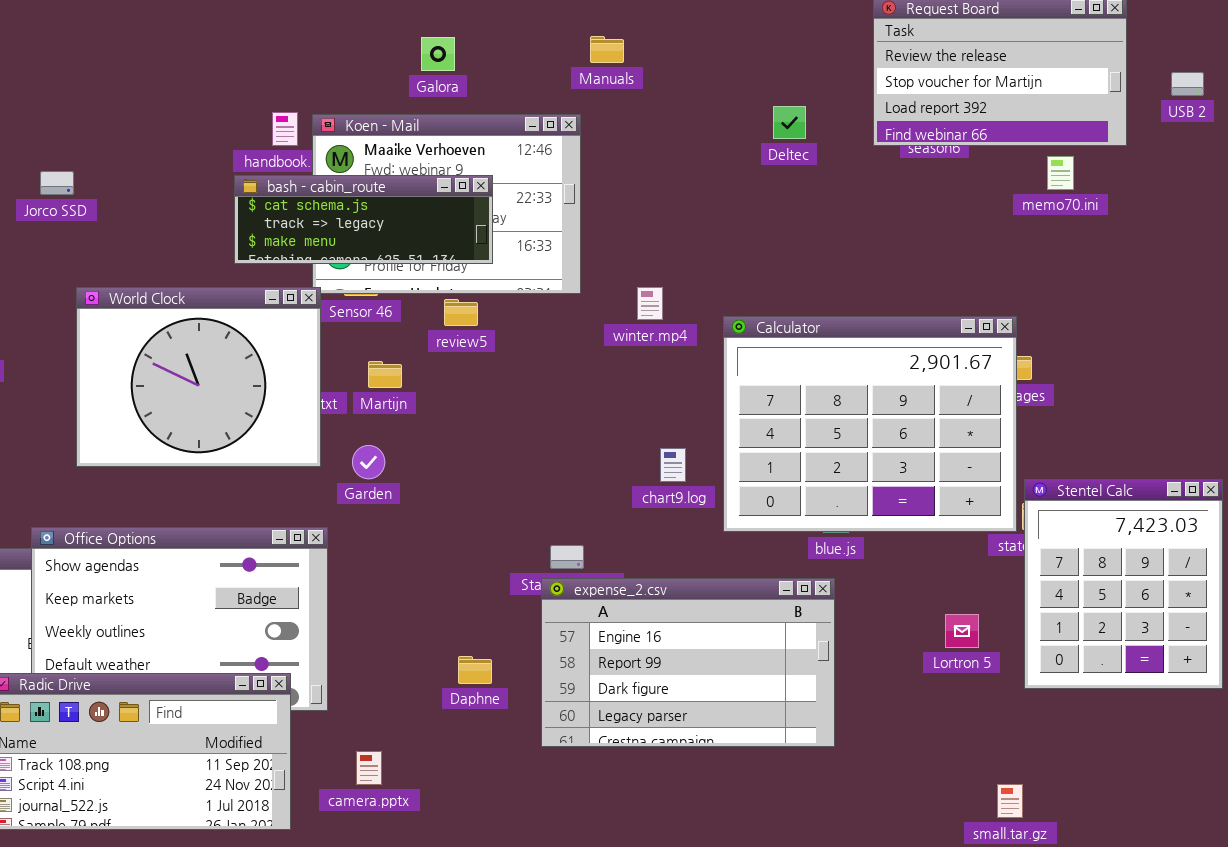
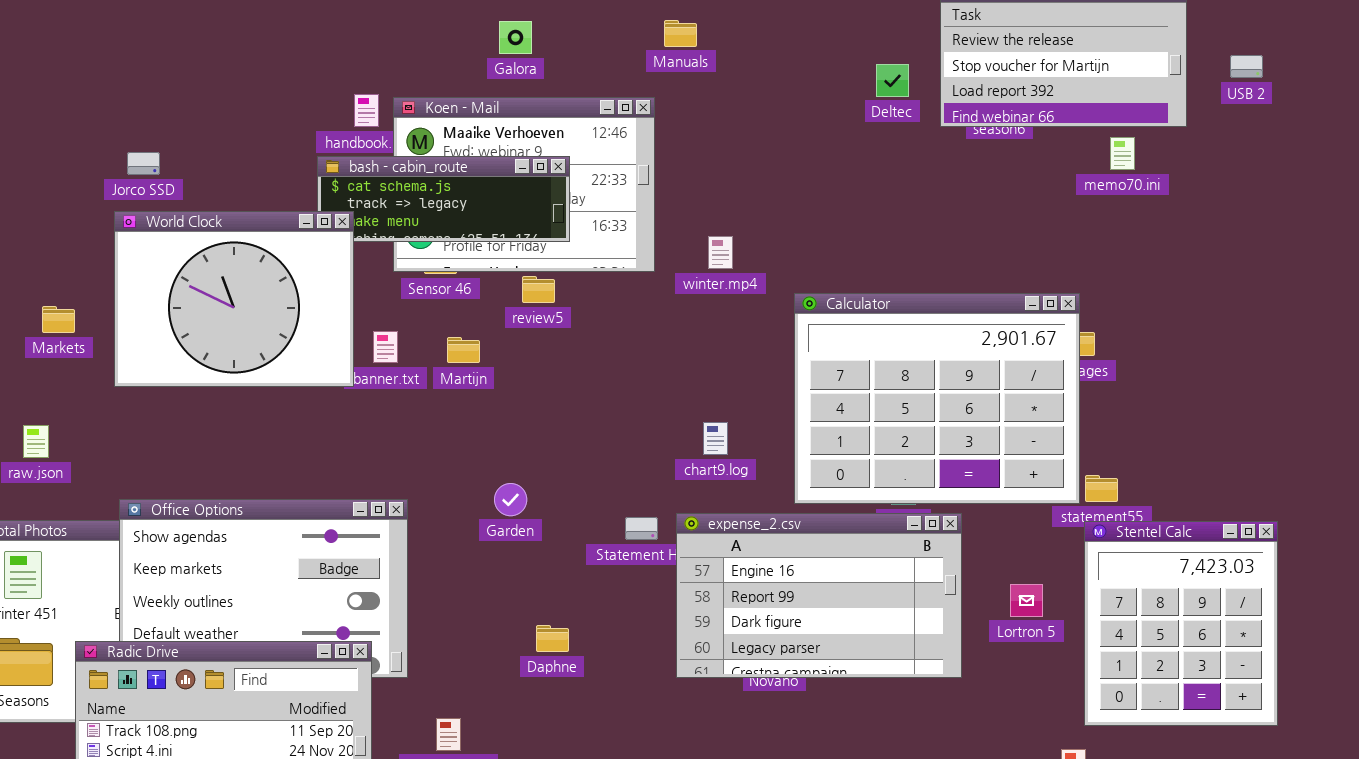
Deltec: [773,106,806,139] -> [876,64,909,97], moved
World Clock: [76,287,321,467] -> [114,211,354,387], moved
winter.mp4: [637,287,663,320] -> [708,236,733,269], moved
Garden: [352,445,385,479] -> [494,483,527,516], moved
chart9.log: [660,448,686,482] -> [703,422,728,455], moved
Stentel Calc: [1024,479,1223,689] -> [1084,521,1278,726], moved
expense_2.csv: [541,578,835,747] -> [676,513,962,678], moved

